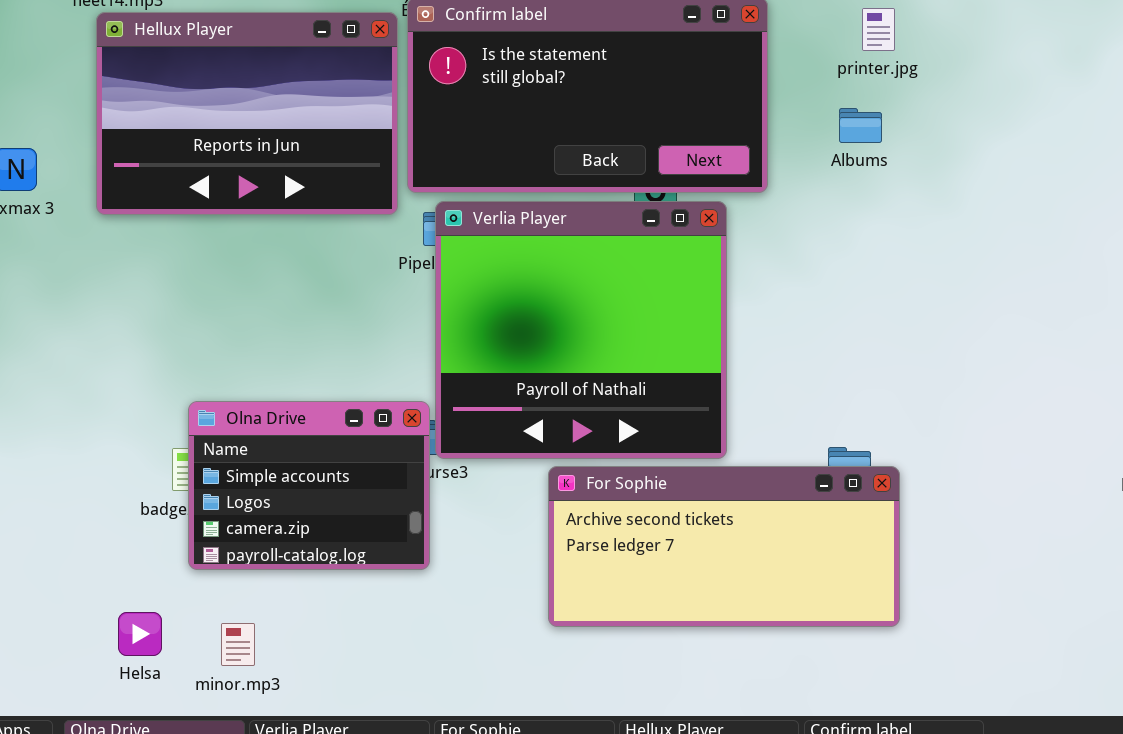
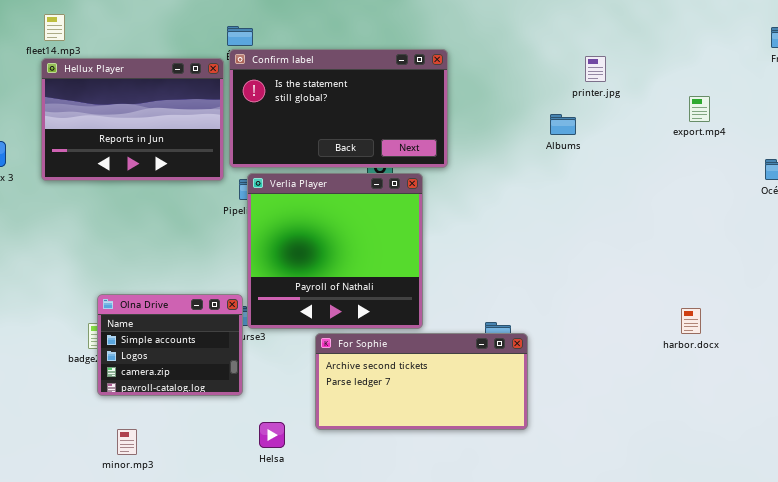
printer.jpg: [862,8,895,51] -> [585,56,606,82], moved
Albums: [839,108,882,143] -> [550,114,576,135], moved
Helsa: [118,612,162,656] -> [259,422,285,448], moved

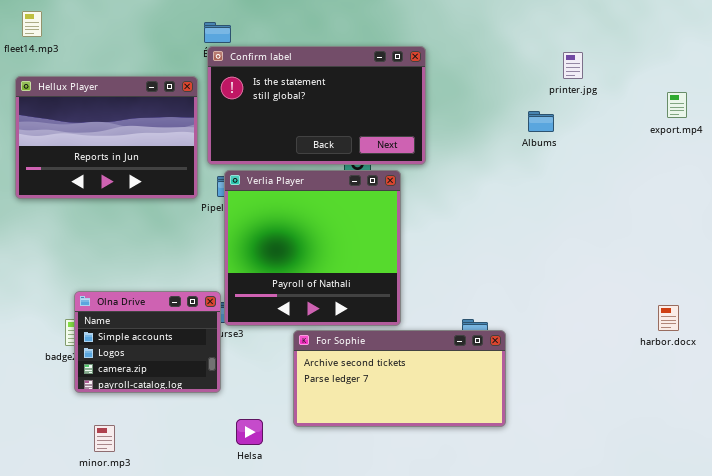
Hellux Player: [41,58,224,181] -> [15,76,198,199], moved

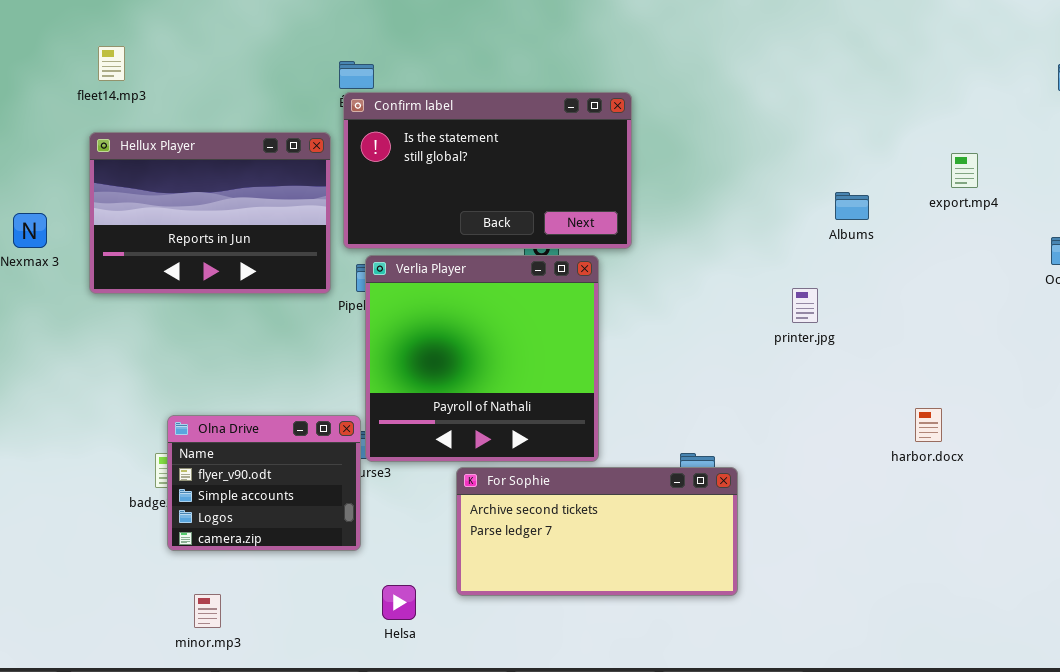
printer.jpg: [563,52,583,79] -> [792,288,818,323], moved
Albums: [528,111,554,132] -> [835,192,869,220], moved
Olna Drive: [74,291,221,393] -> [167,415,361,551], scrolled up 1 row
harbor.docx: [658,305,679,331] -> [915,408,942,442], moved

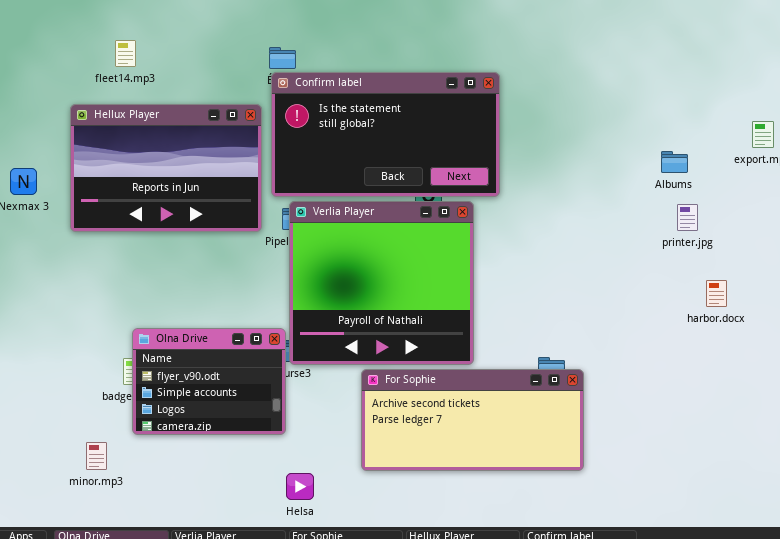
fleet14.mp3: [98,46,125,81] -> [115,40,136,67], moved
printer.jpg: [792,288,818,323] -> [677,204,698,231], moved
harbor.docx: [915,408,942,442] -> [706,280,727,307], moved
Helsa: [382,585,416,620] -> [286,473,314,500], moved
minor.mp3: [194,594,221,628] -> [86,442,107,470], moved

